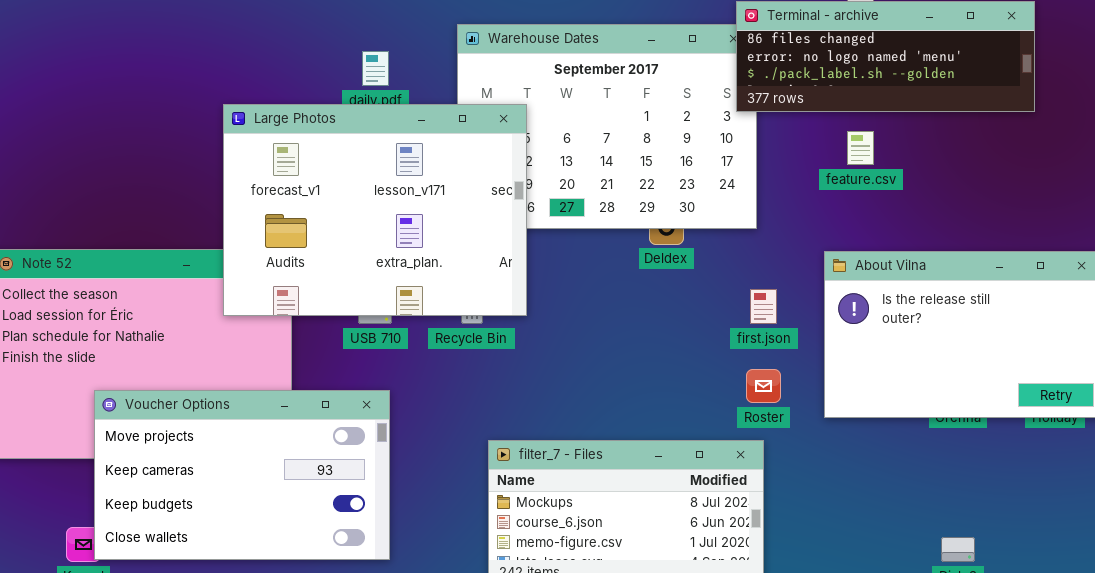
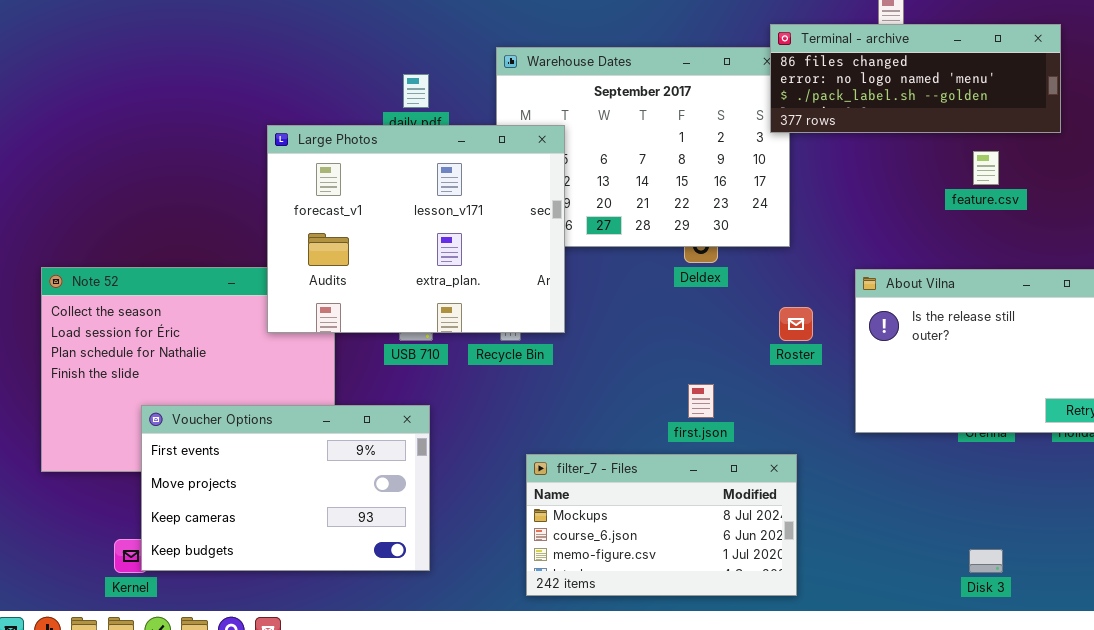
feature.csv: [847,131,874,165] -> [973,151,999,185], moved
first.json: [750,289,777,324] -> [688,384,714,418], moved
Roster: [746,369,781,403] -> [779,307,813,341], moved
Voucher Options: [94,390,390,560] -> [141,405,430,571], scrolled up 1 row

